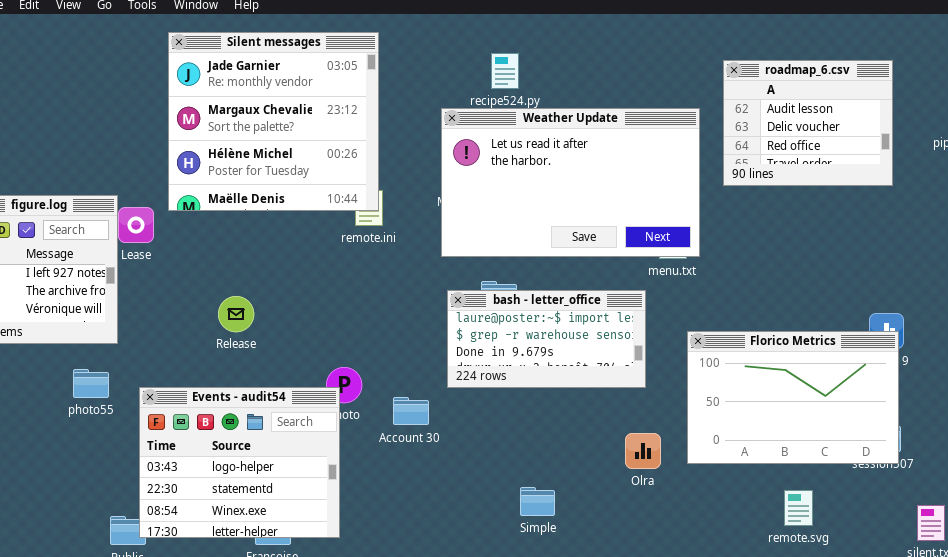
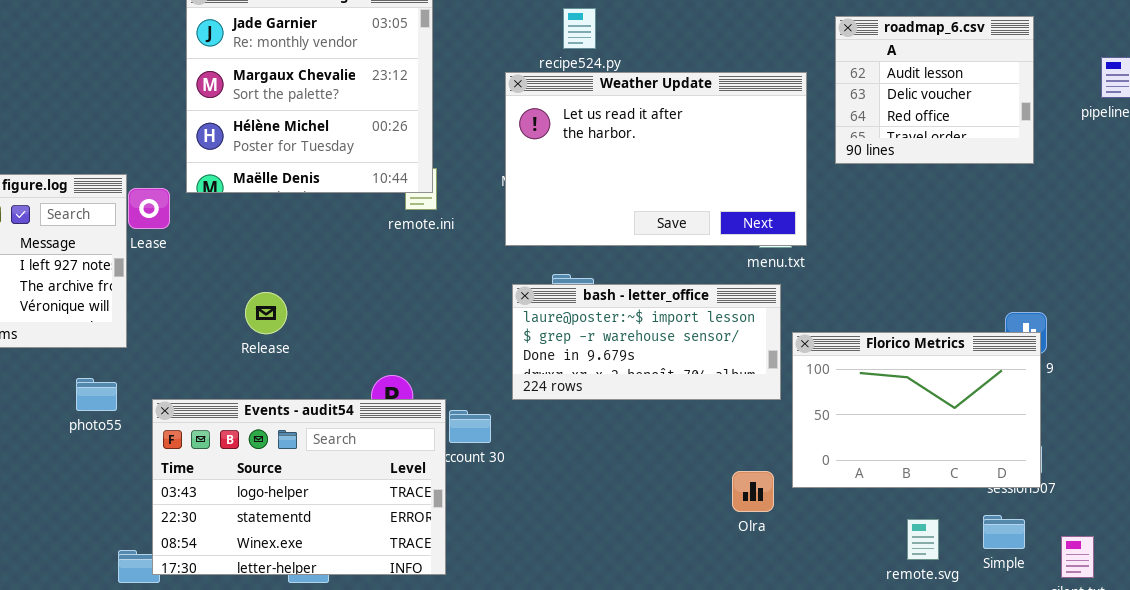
bash - letter_office: [447,290,646,388] -> [512,284,781,400], resized
Events - audit54: [139,387,340,538] -> [152,399,446,575], resized
Olra: [625,433,661,469] -> [732,471,774,512], moved
Simple: [520,487,555,516] -> [983,515,1025,549], moved

